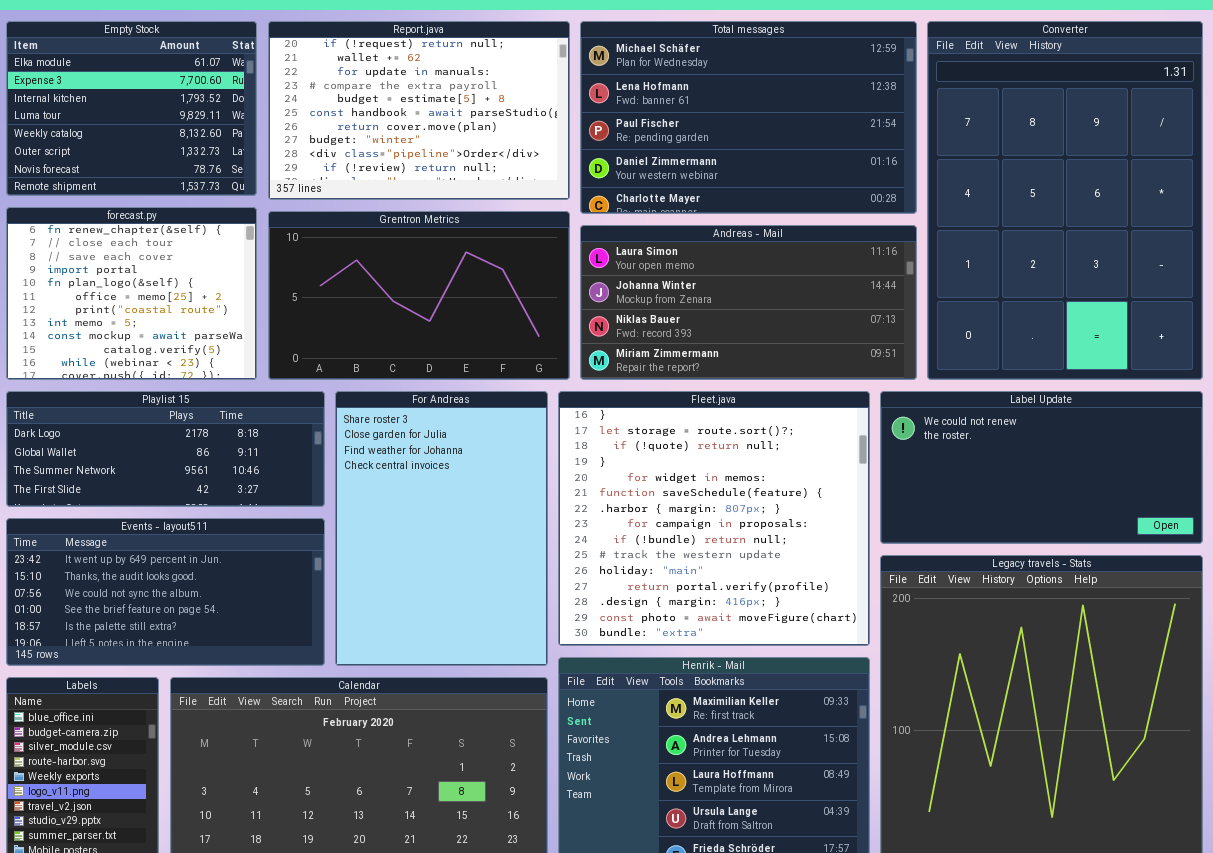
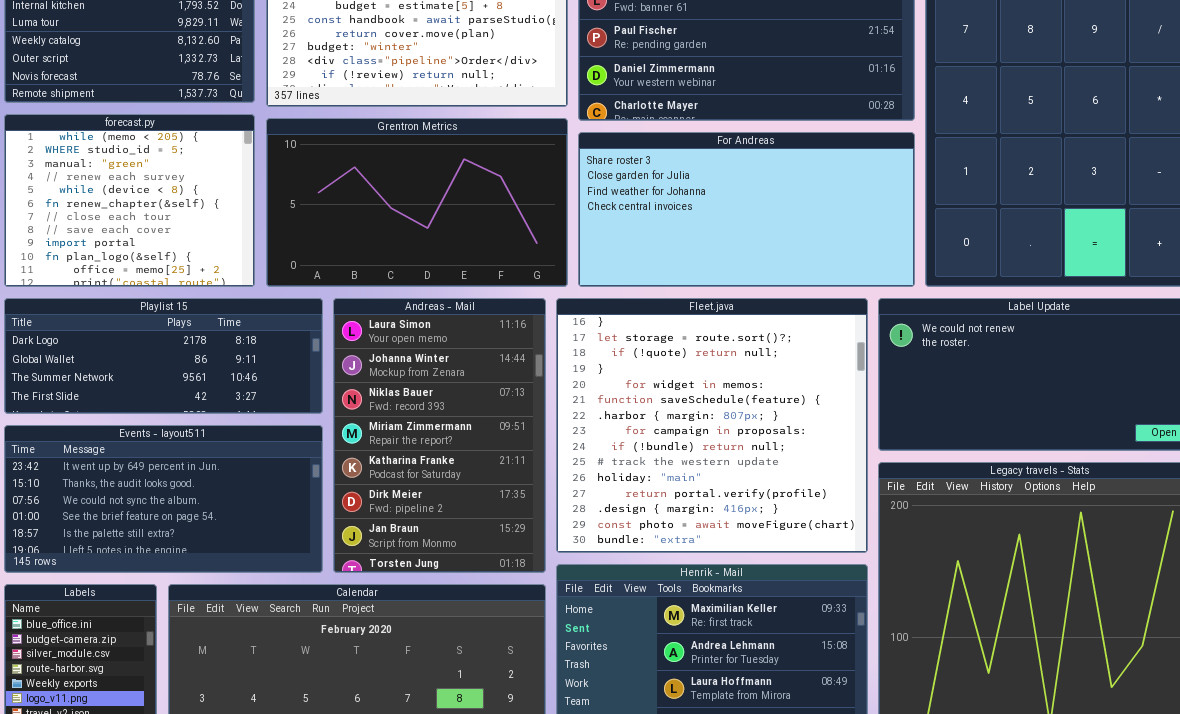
forecast.py: [6,207,257,380] -> [4,114,255,287], scrolled up 5 rows
Andreas - Mail: [580,225,917,380] -> [333,298,546,573], moved, resized
For Andreas: [335,391,548,666] -> [578,132,915,287], moved, resized

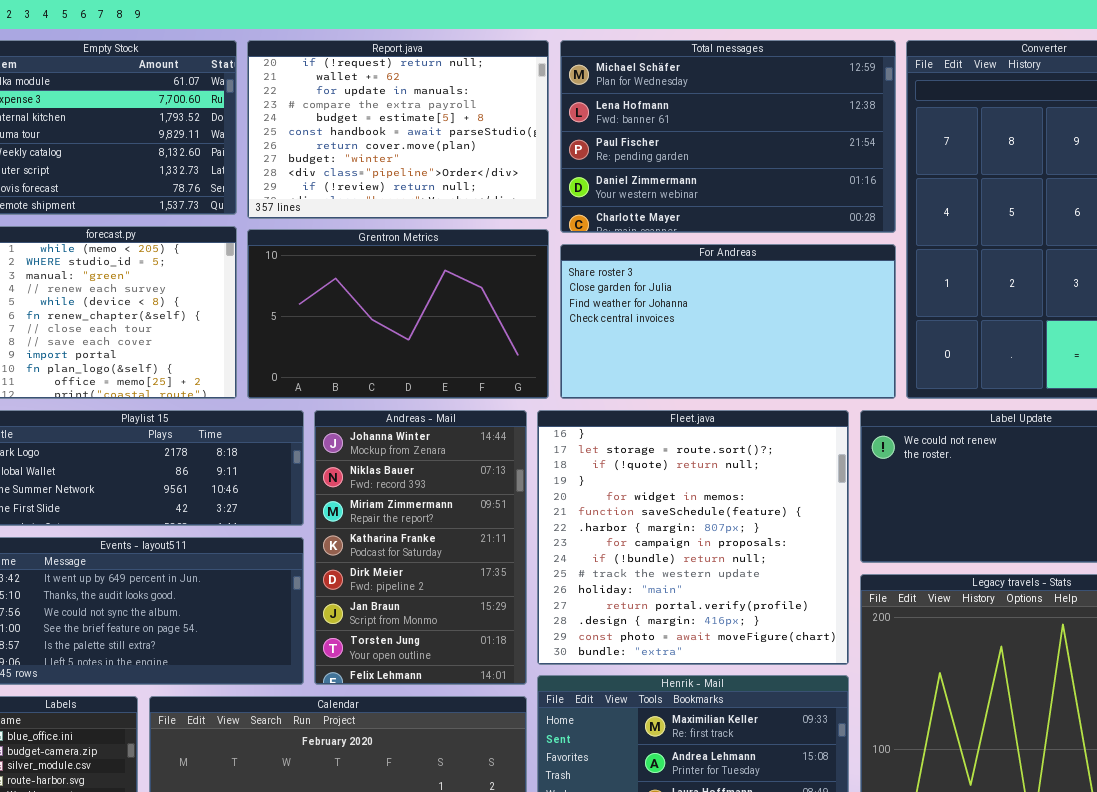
Andreas - Mail: [333,298,546,573] -> [314,410,527,685], scrolled down 1 row

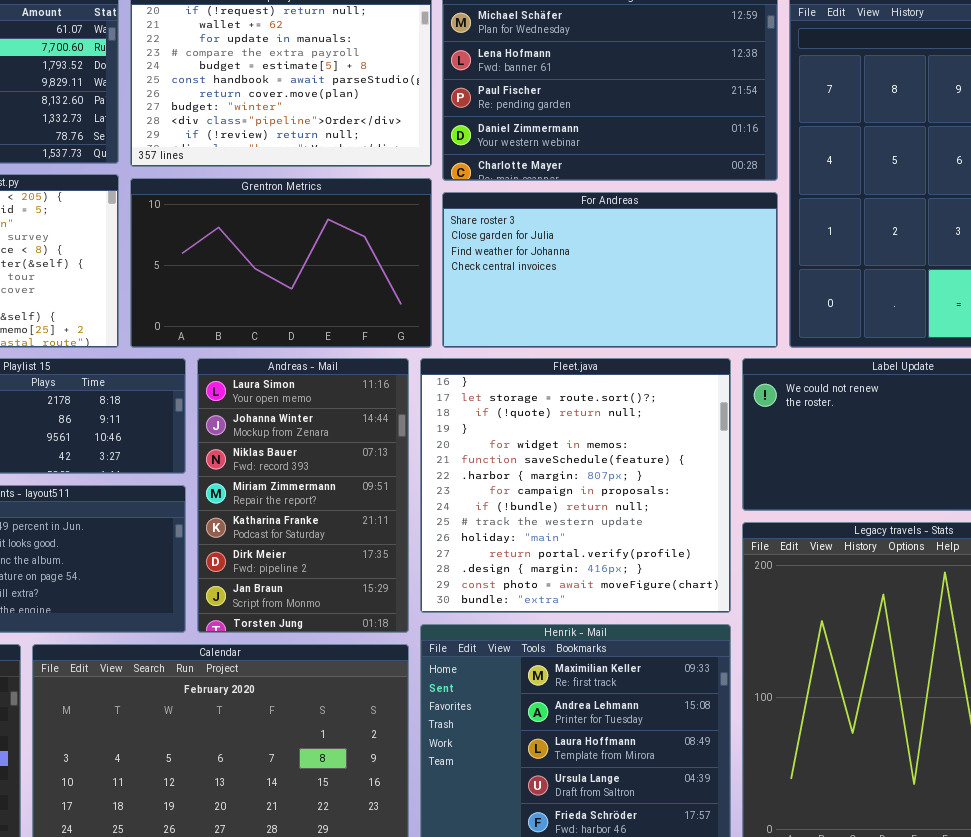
Andreas - Mail: [314,410,527,685] -> [197,358,409,633], scrolled up 1 row

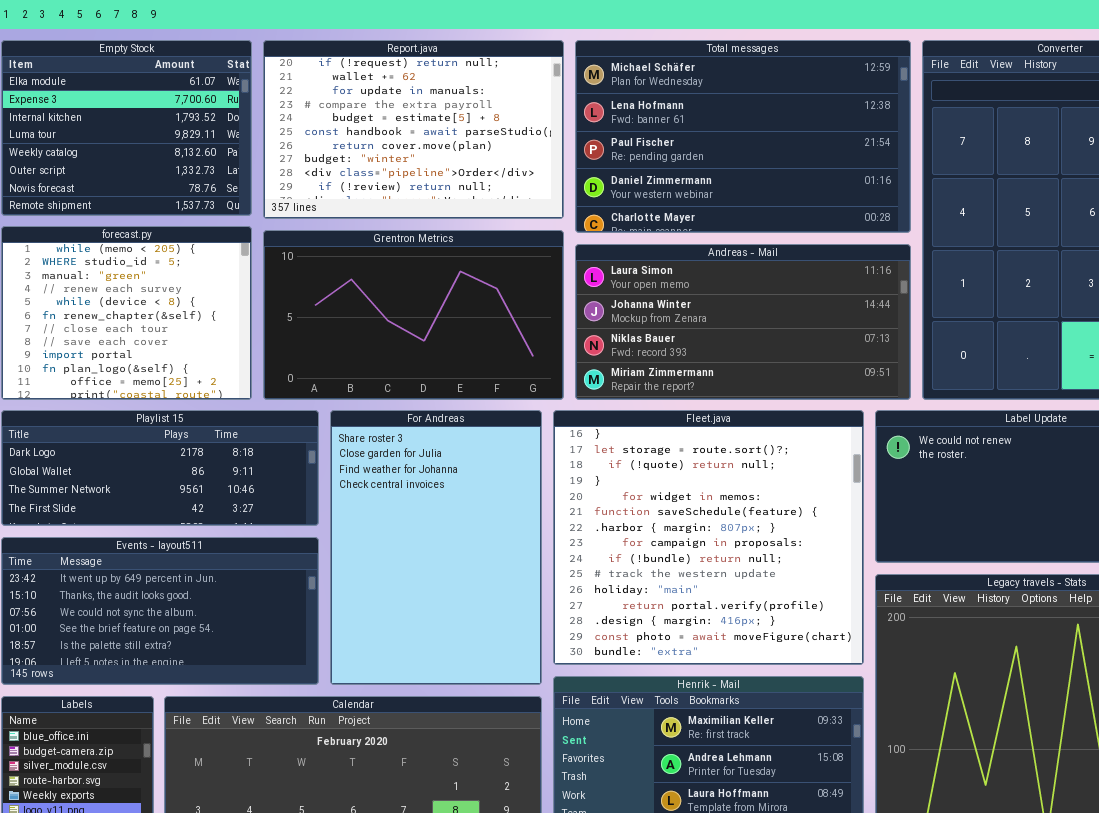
For Andreas: [442,192,778,348] -> [330,410,542,685], moved, resized
Andreas - Mail: [197,358,409,633] -> [575,244,911,400], moved, resized

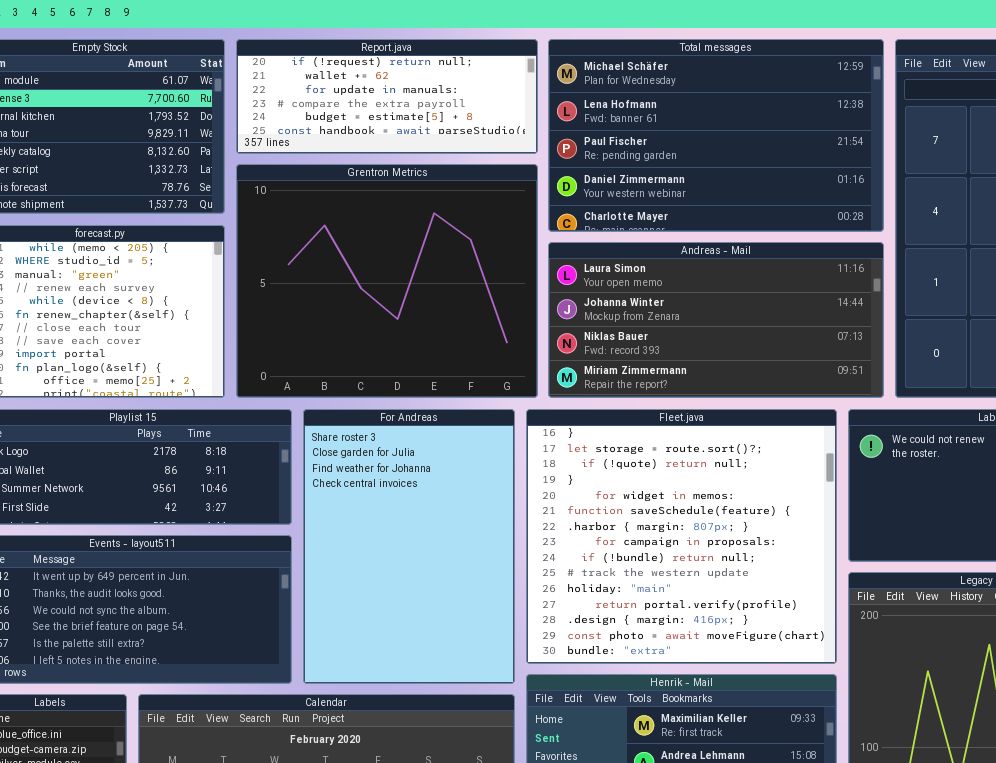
Report.java: [263,40,564,219] -> [236,39,538,154], resized
Grentron Metrics: [263,230,564,400] -> [236,164,538,398], resized

